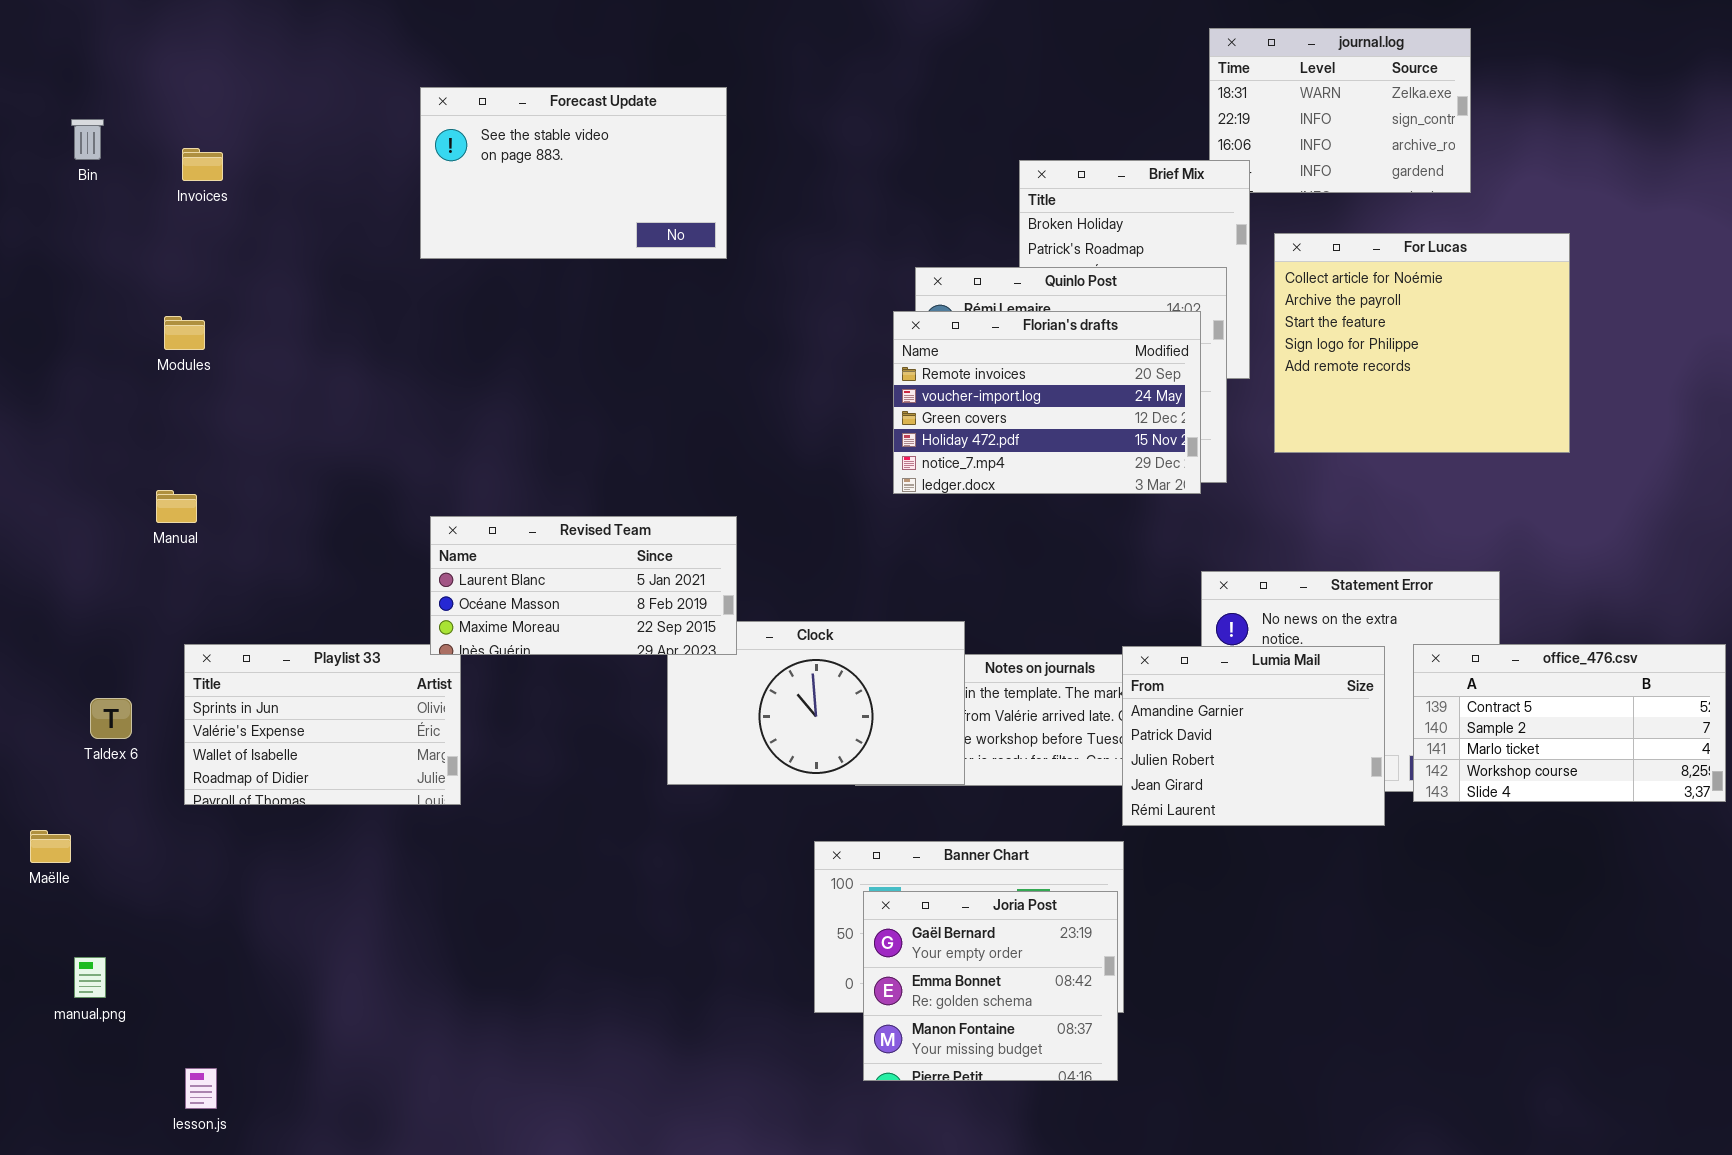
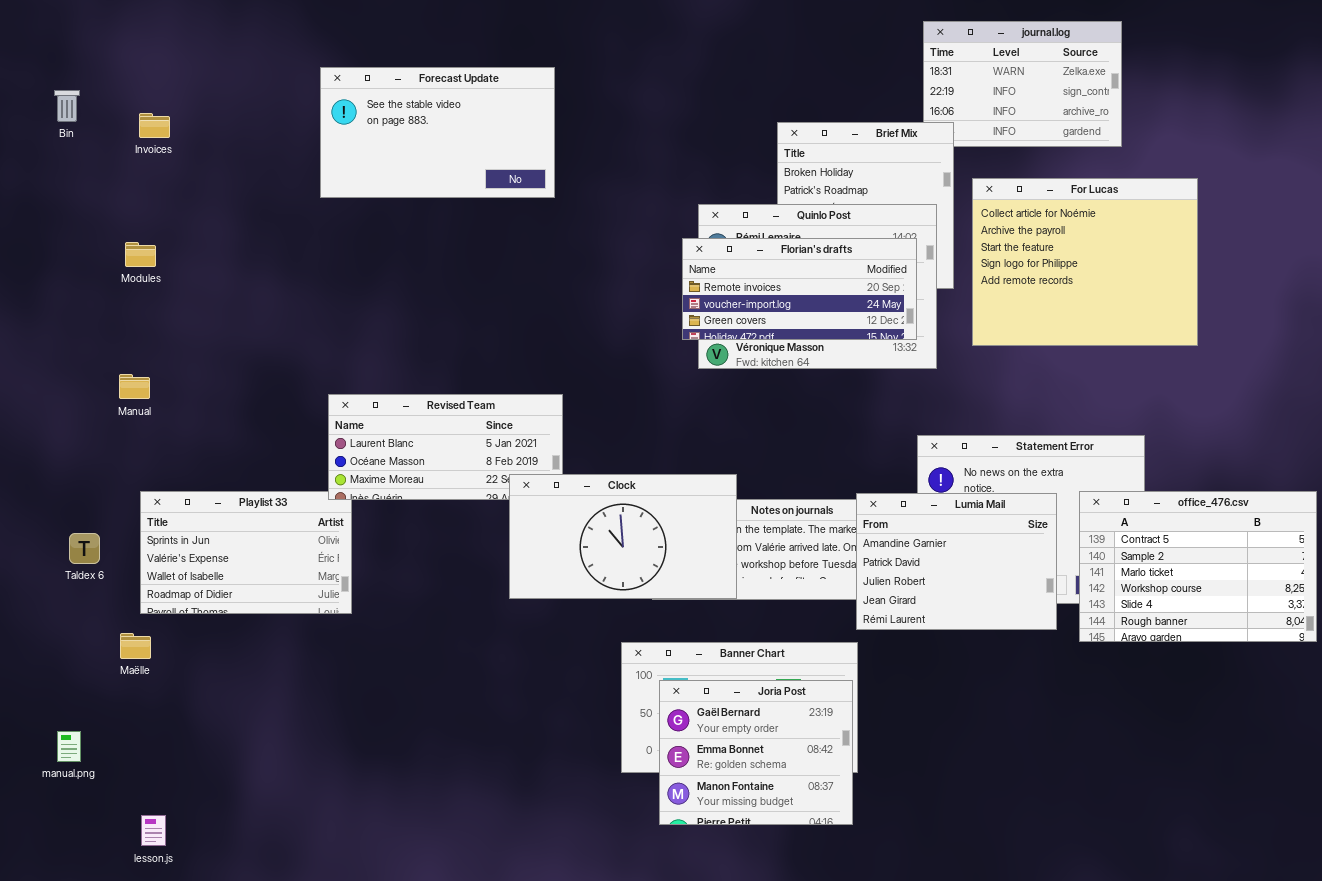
Florian's drafts: [893,311,1201,494] -> [682,238,917,340], resized
Clock: [667,621,965,785] -> [509,474,737,599], raised
office_476.csv: [1413,644,1726,802] -> [1079,491,1317,642], resized
Maëlle: [30,830,71,863] -> [120,633,151,659], moved

